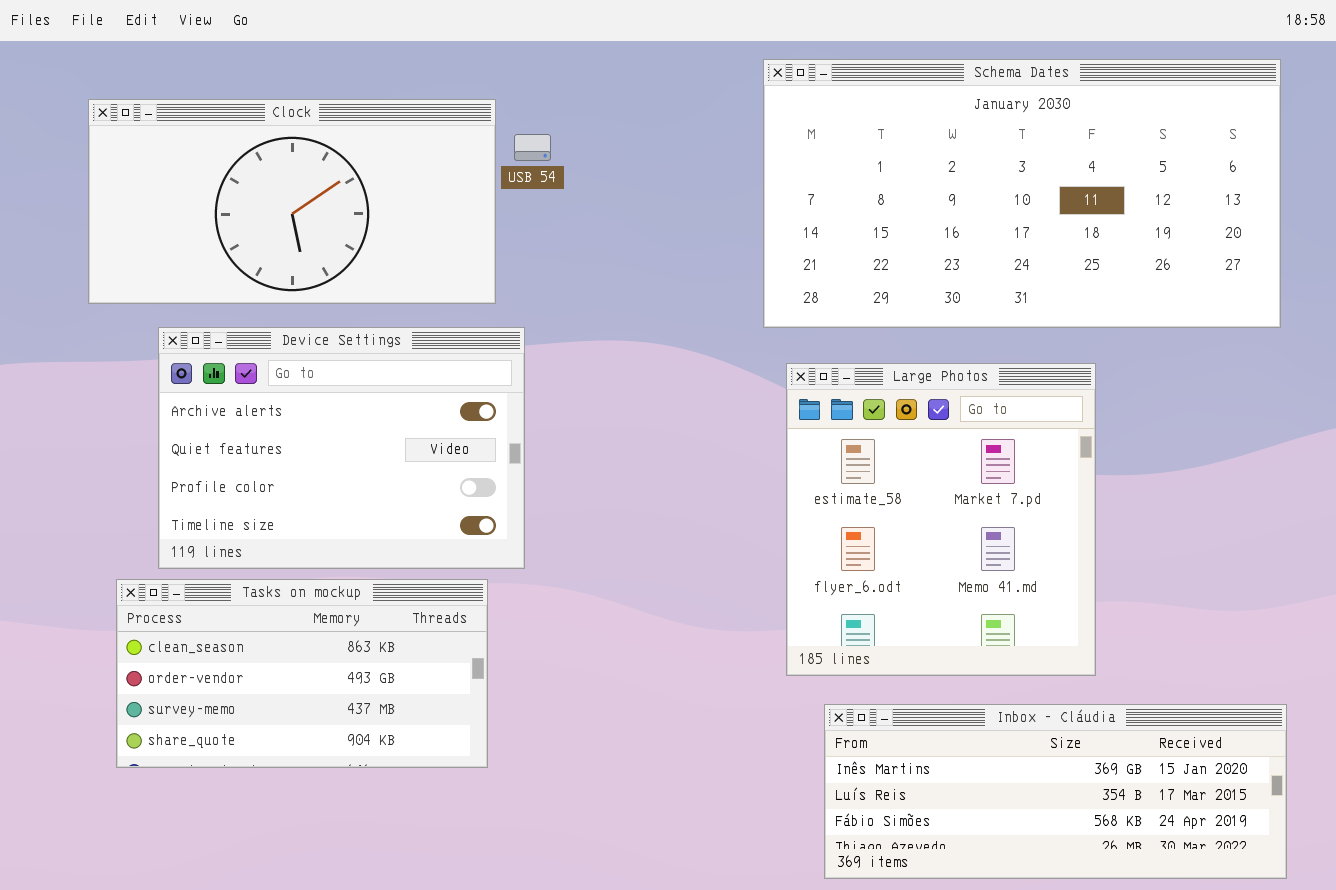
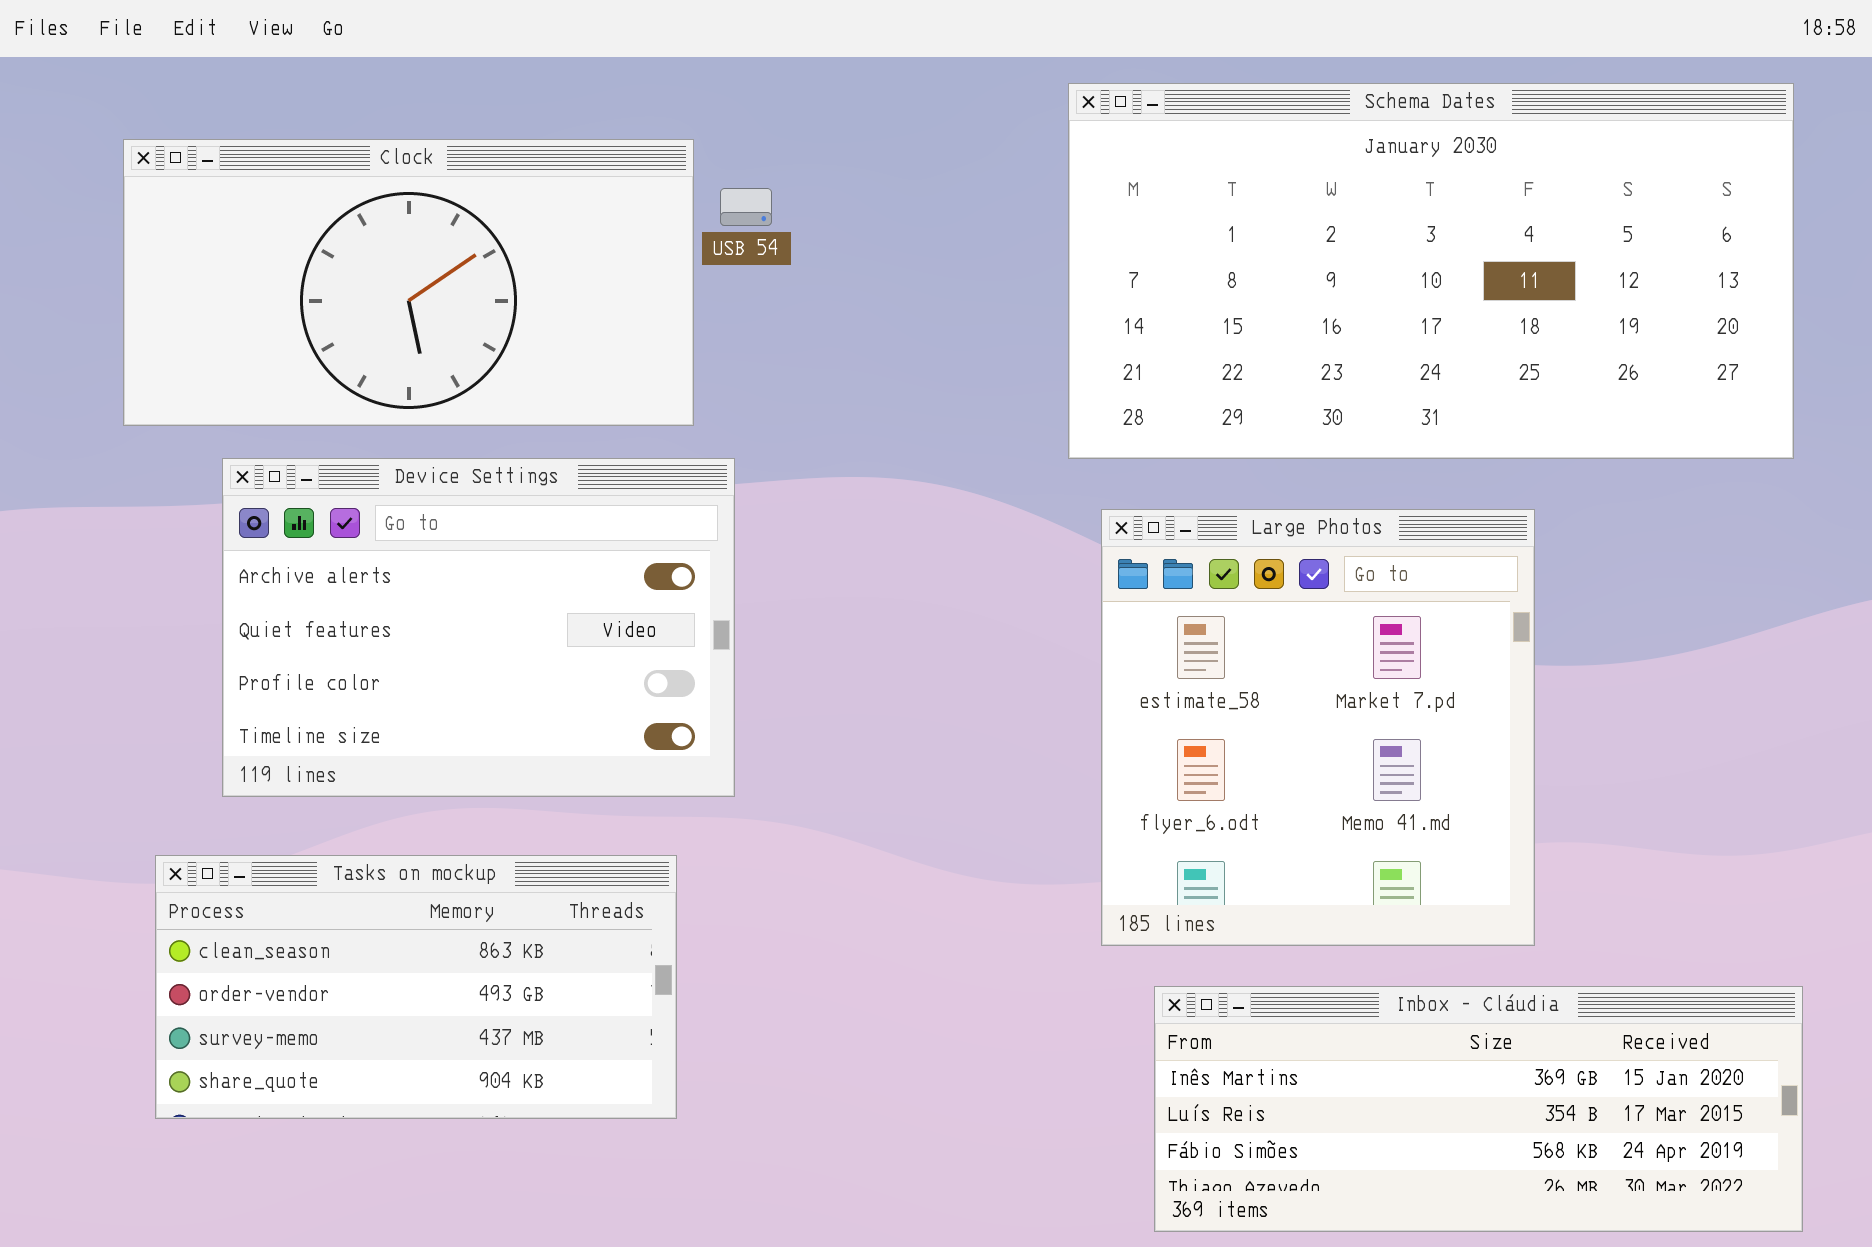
Tasks on mockup: [116,579,488,768] -> [155,855,677,1119], moved

